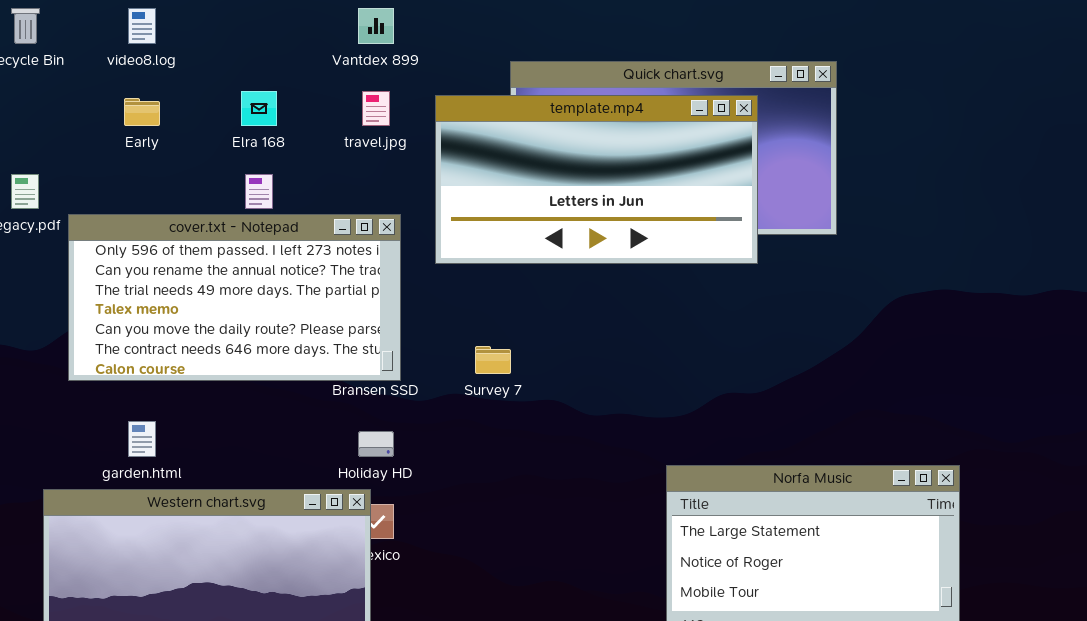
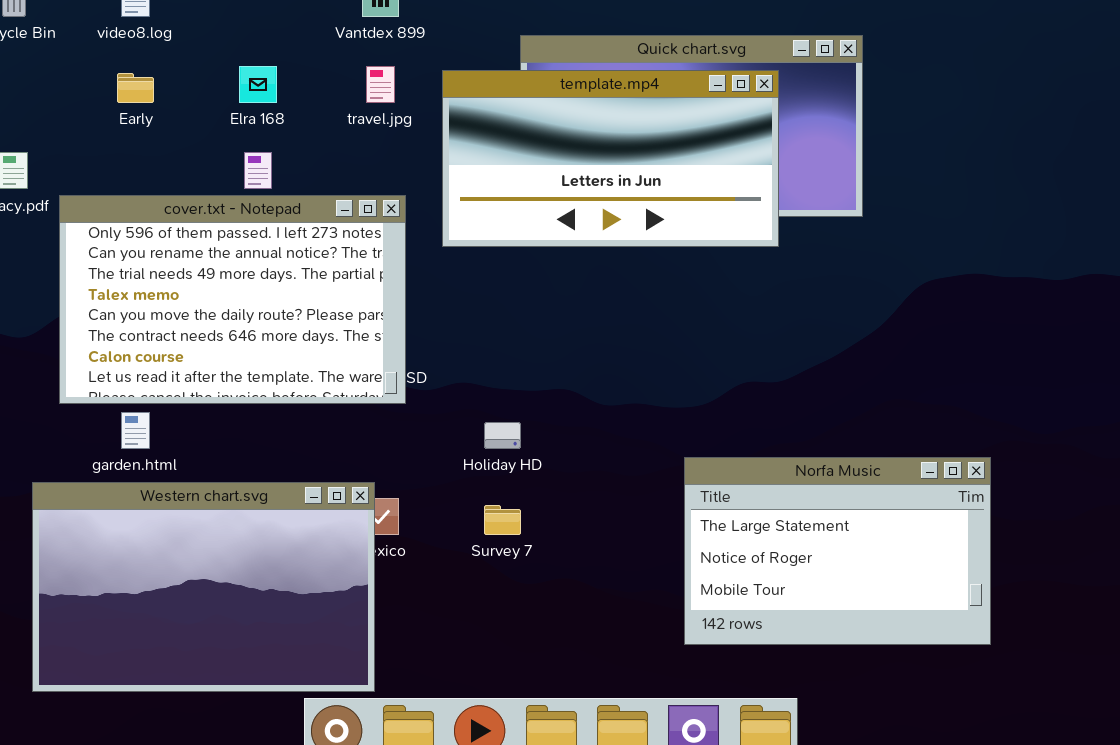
cover.txt - Notepad: [68,214,401,381] -> [59,195,406,404], resized
Survey 7: [475,346,511,374] -> [484,505,521,535], moved
Holiday HD: [358,431,394,457] -> [484,422,521,449], moved

